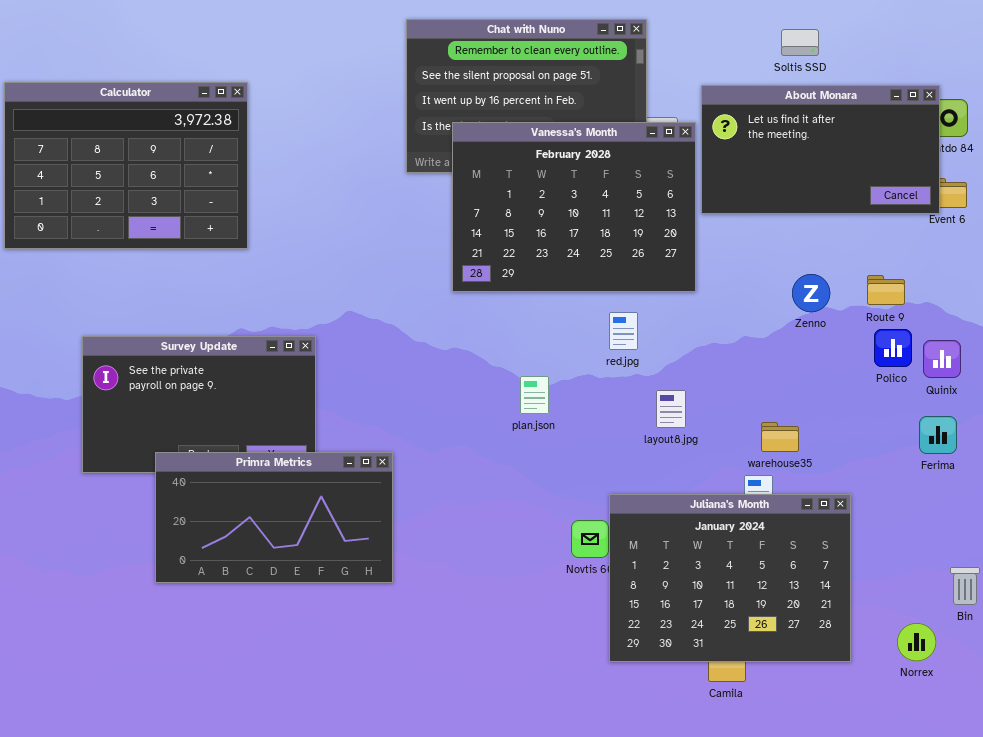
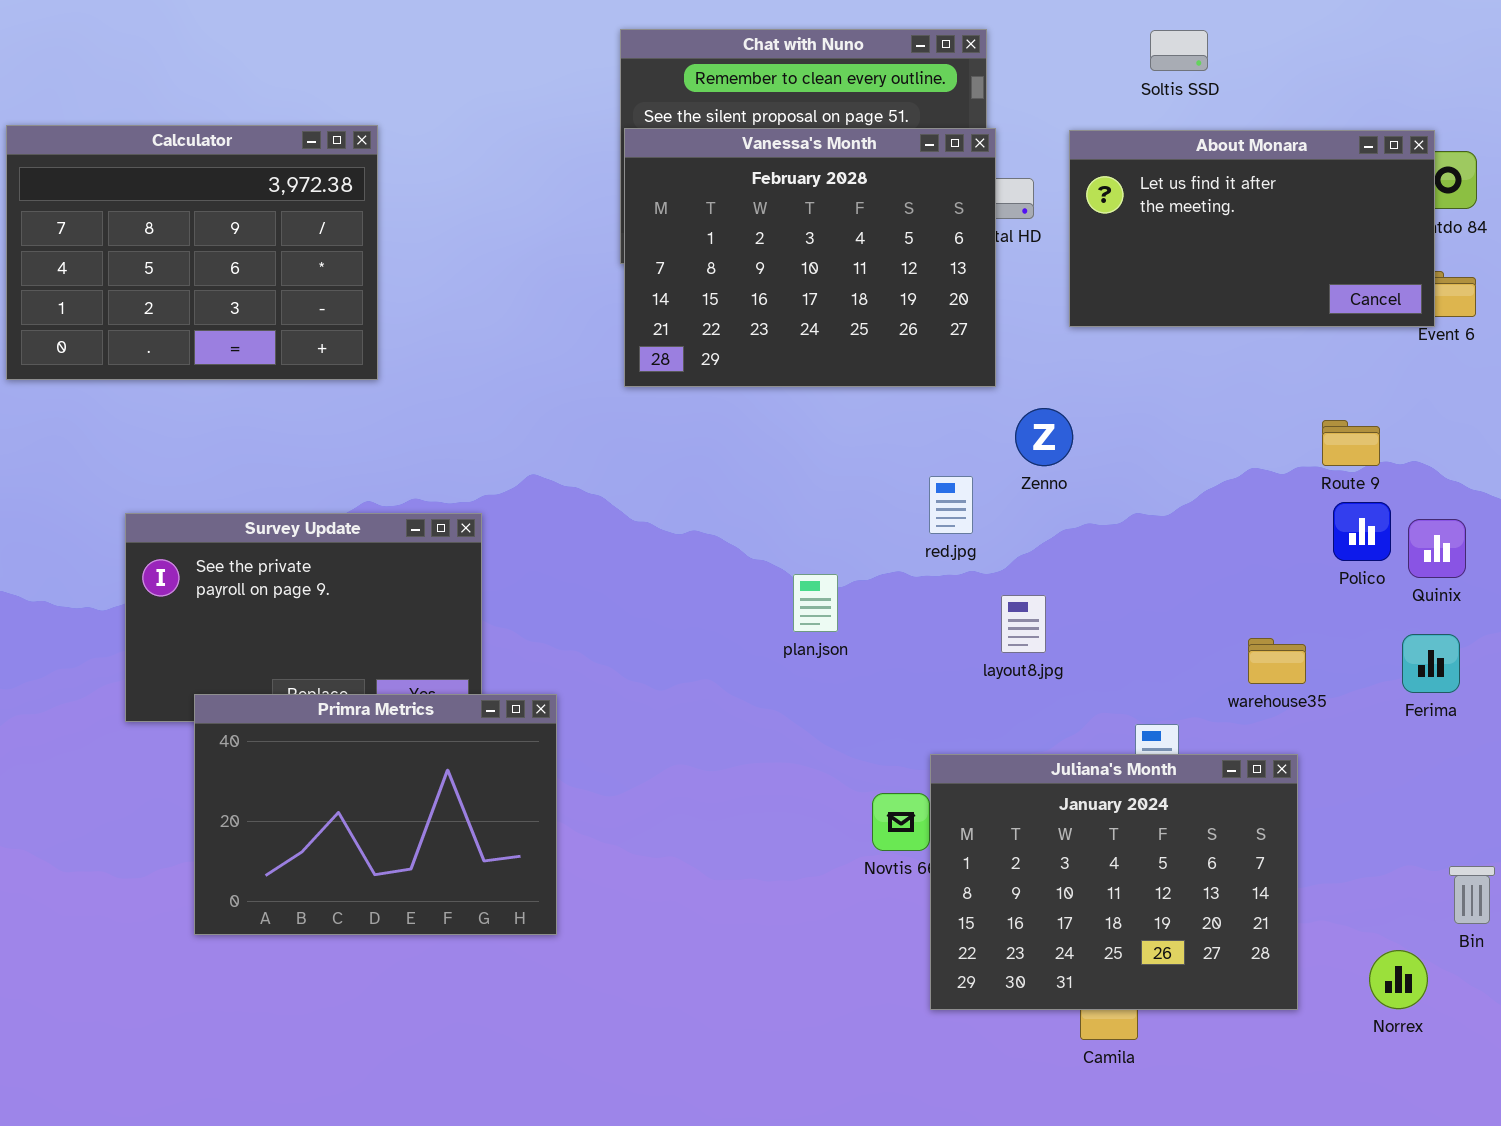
Soltis SSD: [781,29,819,56] -> [1150,30,1208,71], moved
Vanessa's Month: [452,122,696,292] -> [624,128,996,387], moved
Zenno: [792,274,830,312] -> [1015,408,1073,466], moved
warehouse35: [761,422,799,452] -> [1248,638,1306,684], moved
Primra Metrics: [155,452,393,583] -> [194,694,557,935], moved, resized

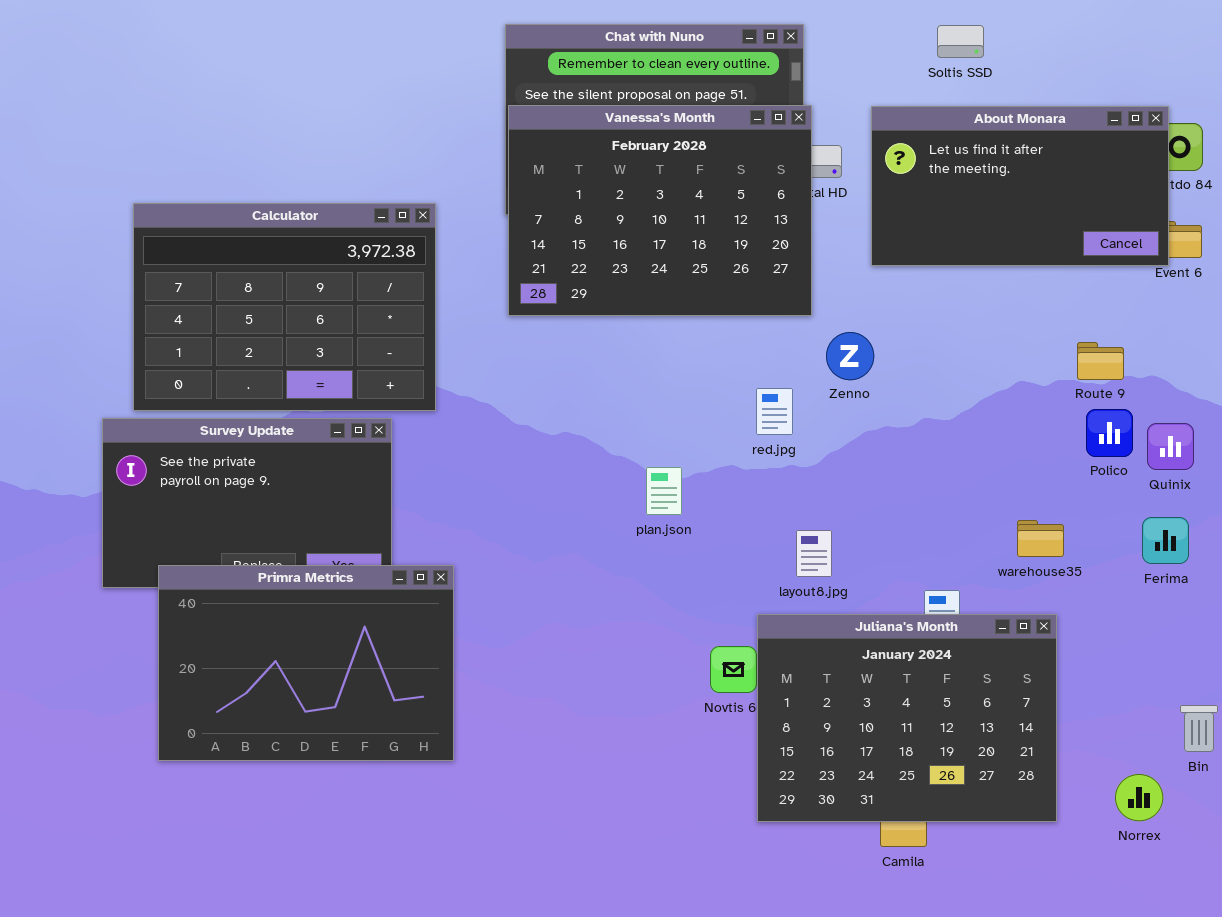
Calculator: [6,125,378,380] -> [133,203,436,411], moved
layout8.jpg: [1001,595,1046,653] -> [796,530,832,577], moved

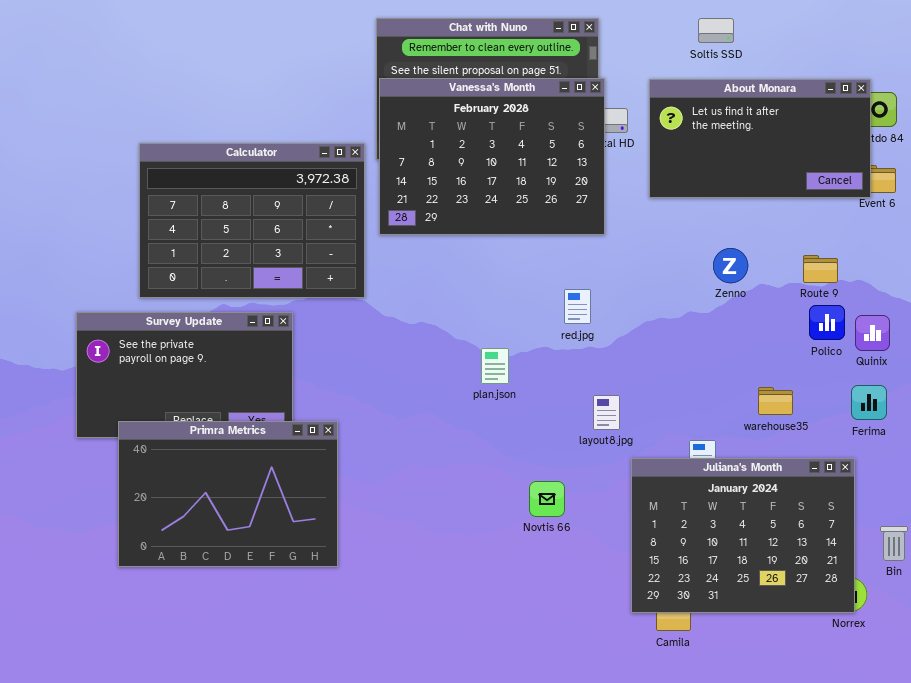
Calculator: [133,203,436,411] -> [139,143,365,298], moved
Zenno: [826,332,874,380] -> [713,248,748,283], moved
Juliana's Month: [757,614,1057,822] -> [631,458,855,613], moved

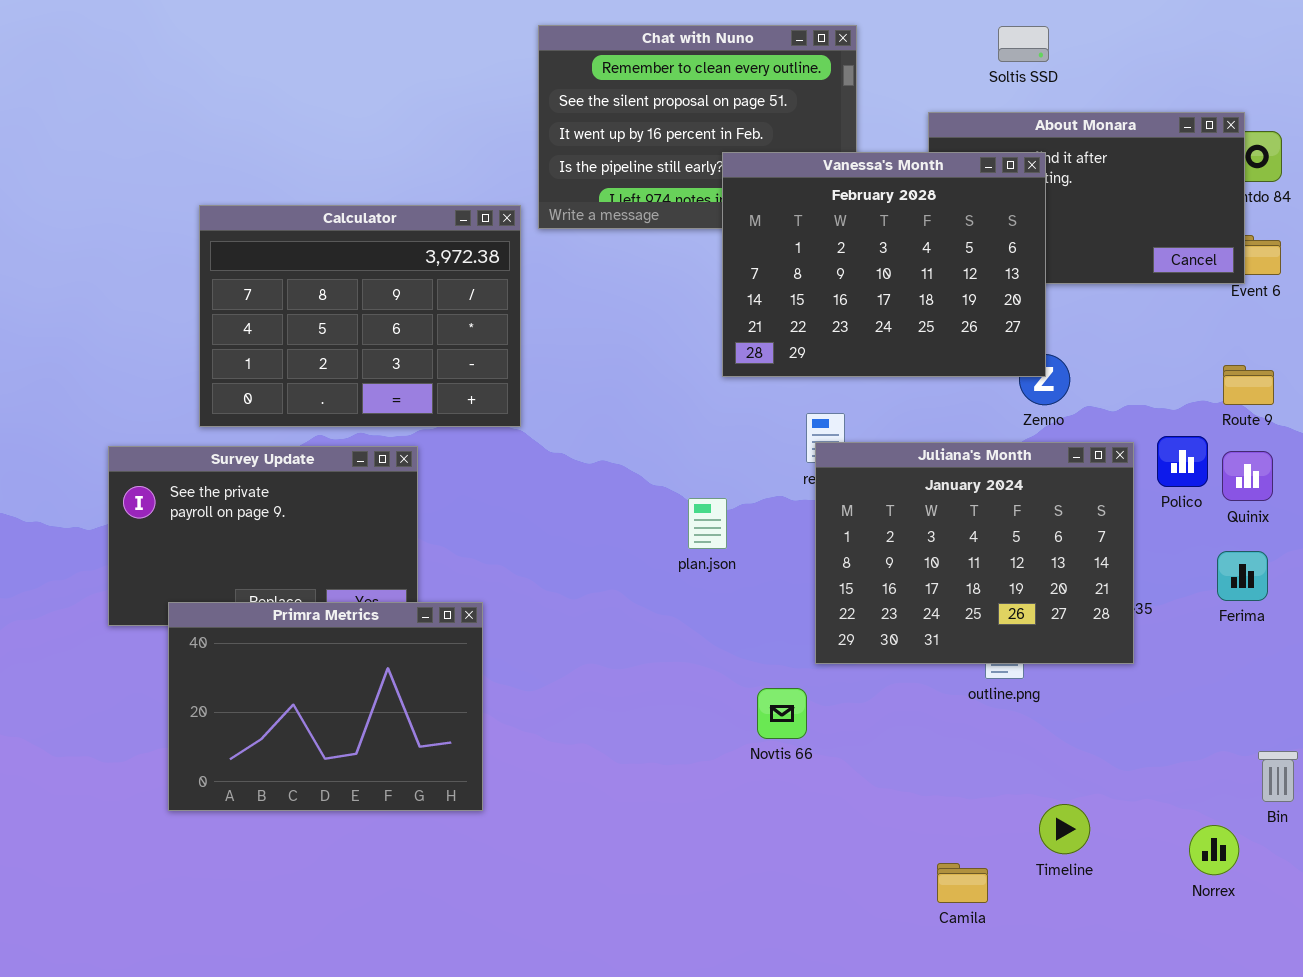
Vanessa's Month: [379,78,605,235] -> [722,152,1046,377], moved
Route 9: [803,255,838,283] -> [1223,365,1274,405], moved
Juliana's Month: [631,458,855,613] -> [815,442,1134,664], moved

